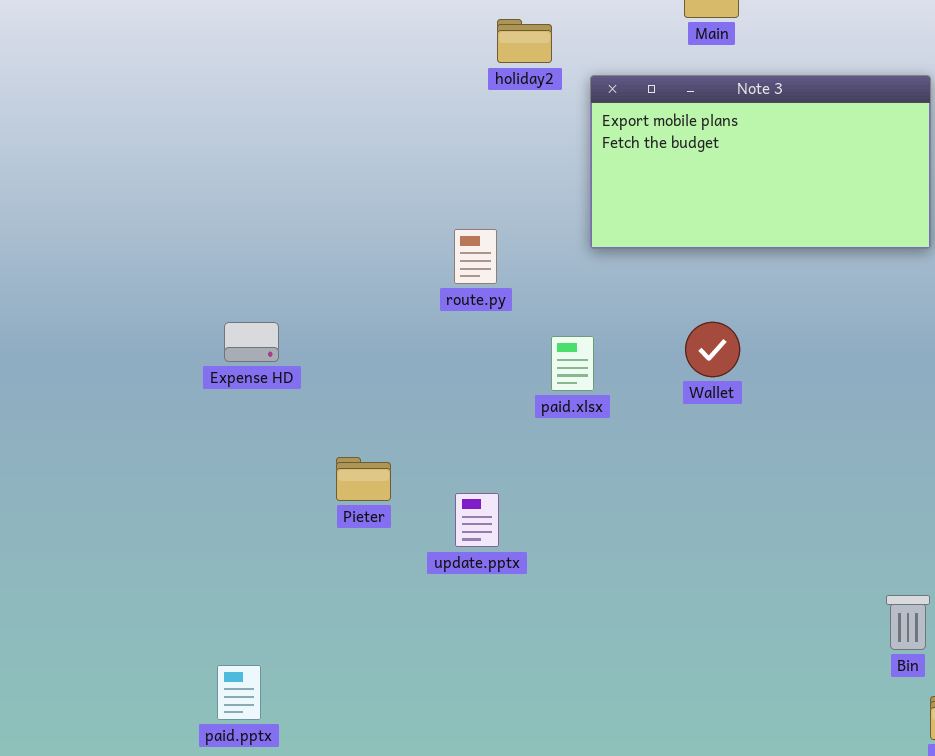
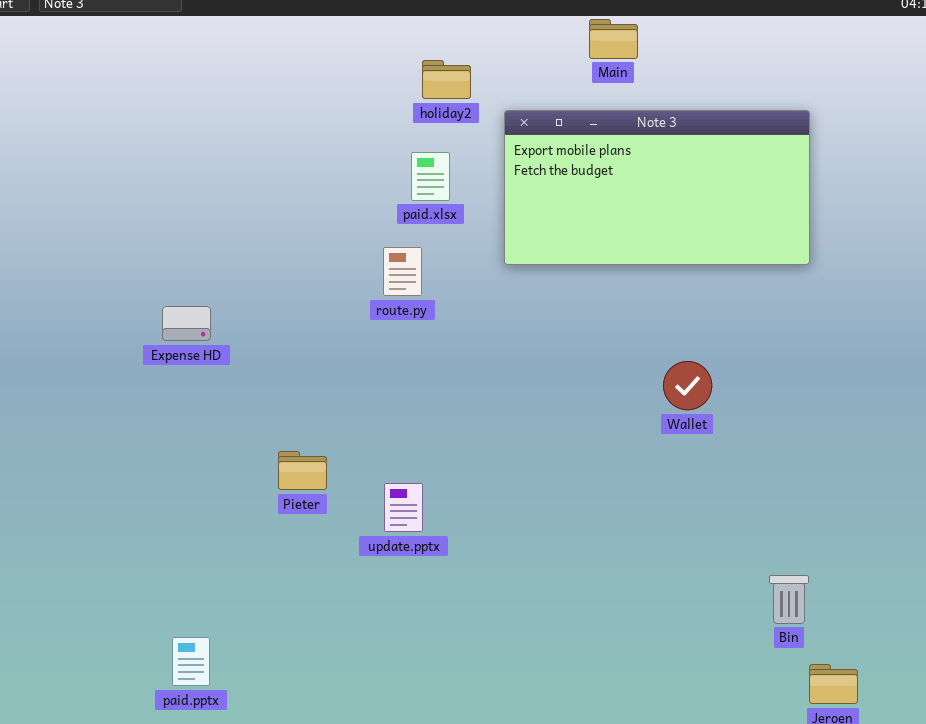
Expense HD: [224,322,279,362] -> [162,306,211,341], moved
Wallet: [685,322,740,377] -> [663,361,712,410], moved
paid.xlsx: [551,336,594,391] -> [411,152,450,201], moved

